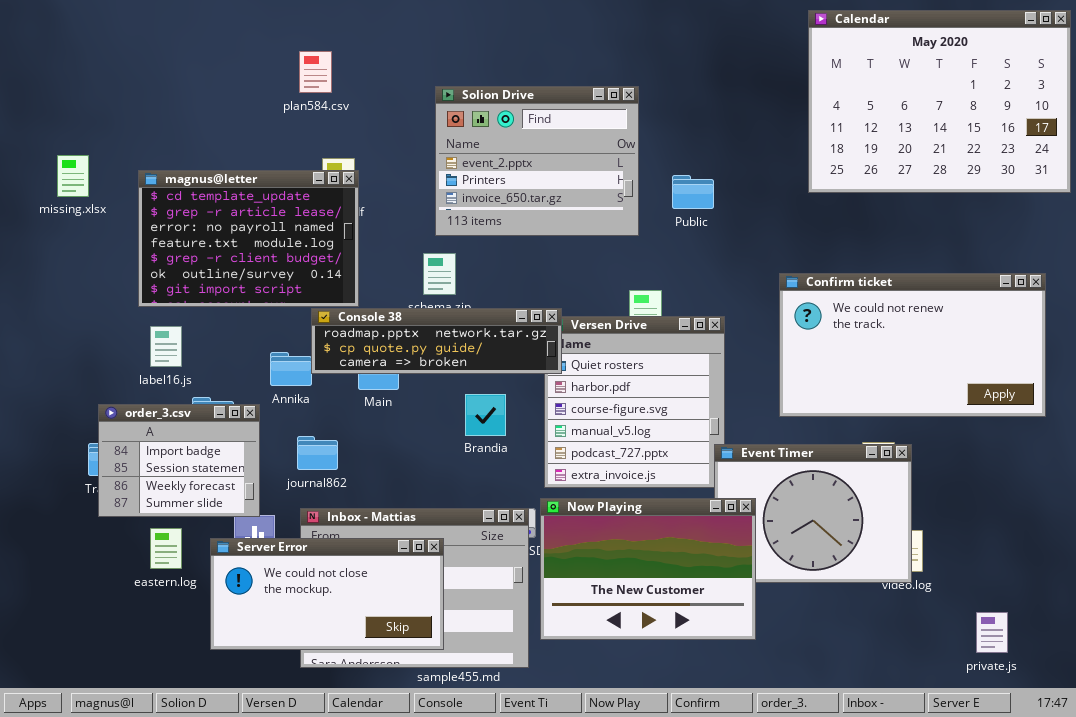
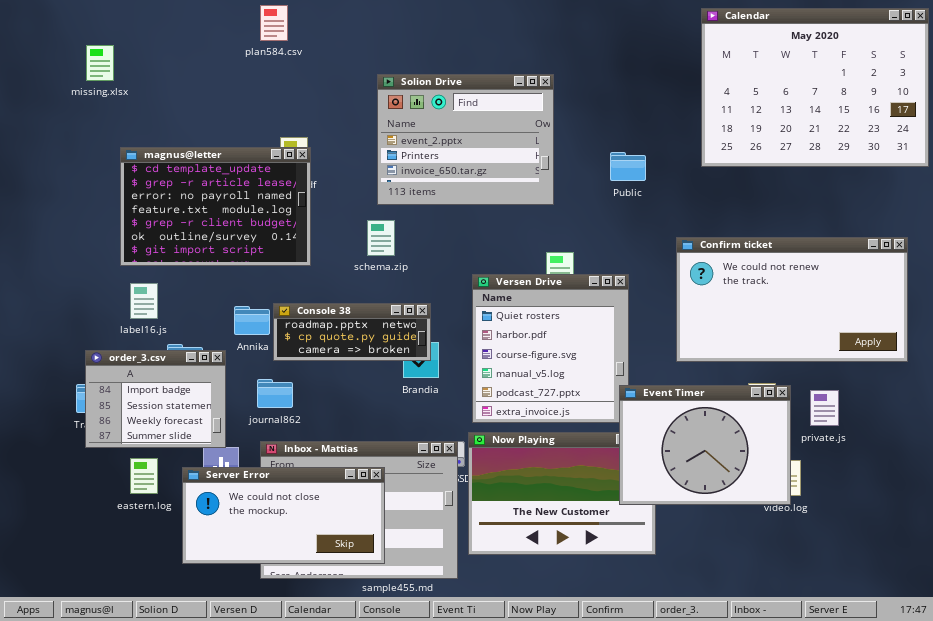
plan584.csv: [299,51,332,93] -> [260,5,288,41], moved
missing.xlsx: [57,155,89,197] -> [86,45,114,81], moved
Public: [672,175,714,209] -> [610,152,646,181], moved
Console 38: [311,308,562,374] -> [273,303,431,361], moved, resized
Event Timer: [714,444,912,583] -> [619,385,791,505], raised
private.js: [976,612,1008,653] -> [810,390,839,426], moved

